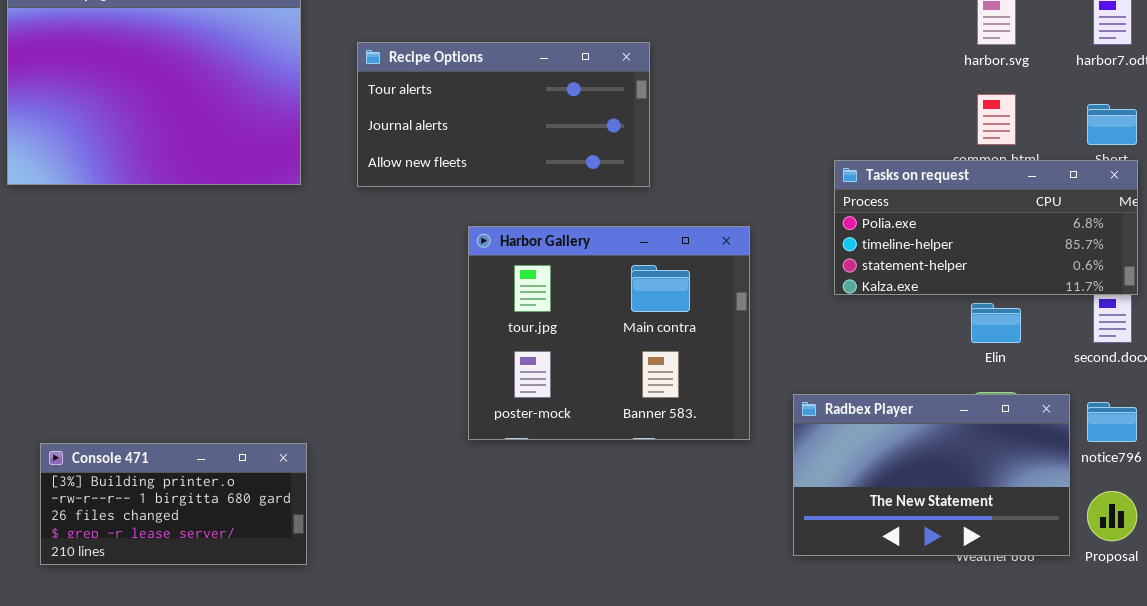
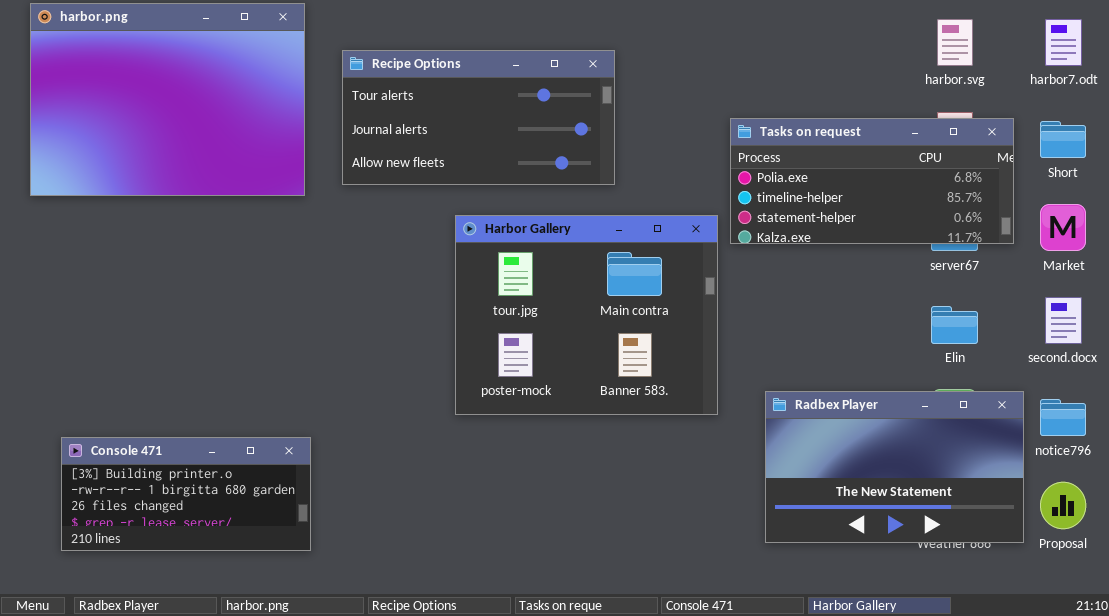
Recipe Options: [357,42,650,187] -> [342,50,615,185], moved
Tasks on request: [834,160,1138,295] -> [730,118,1014,244], moved
Harbor Gallery: [468,226,750,440] -> [455,215,718,415], moved

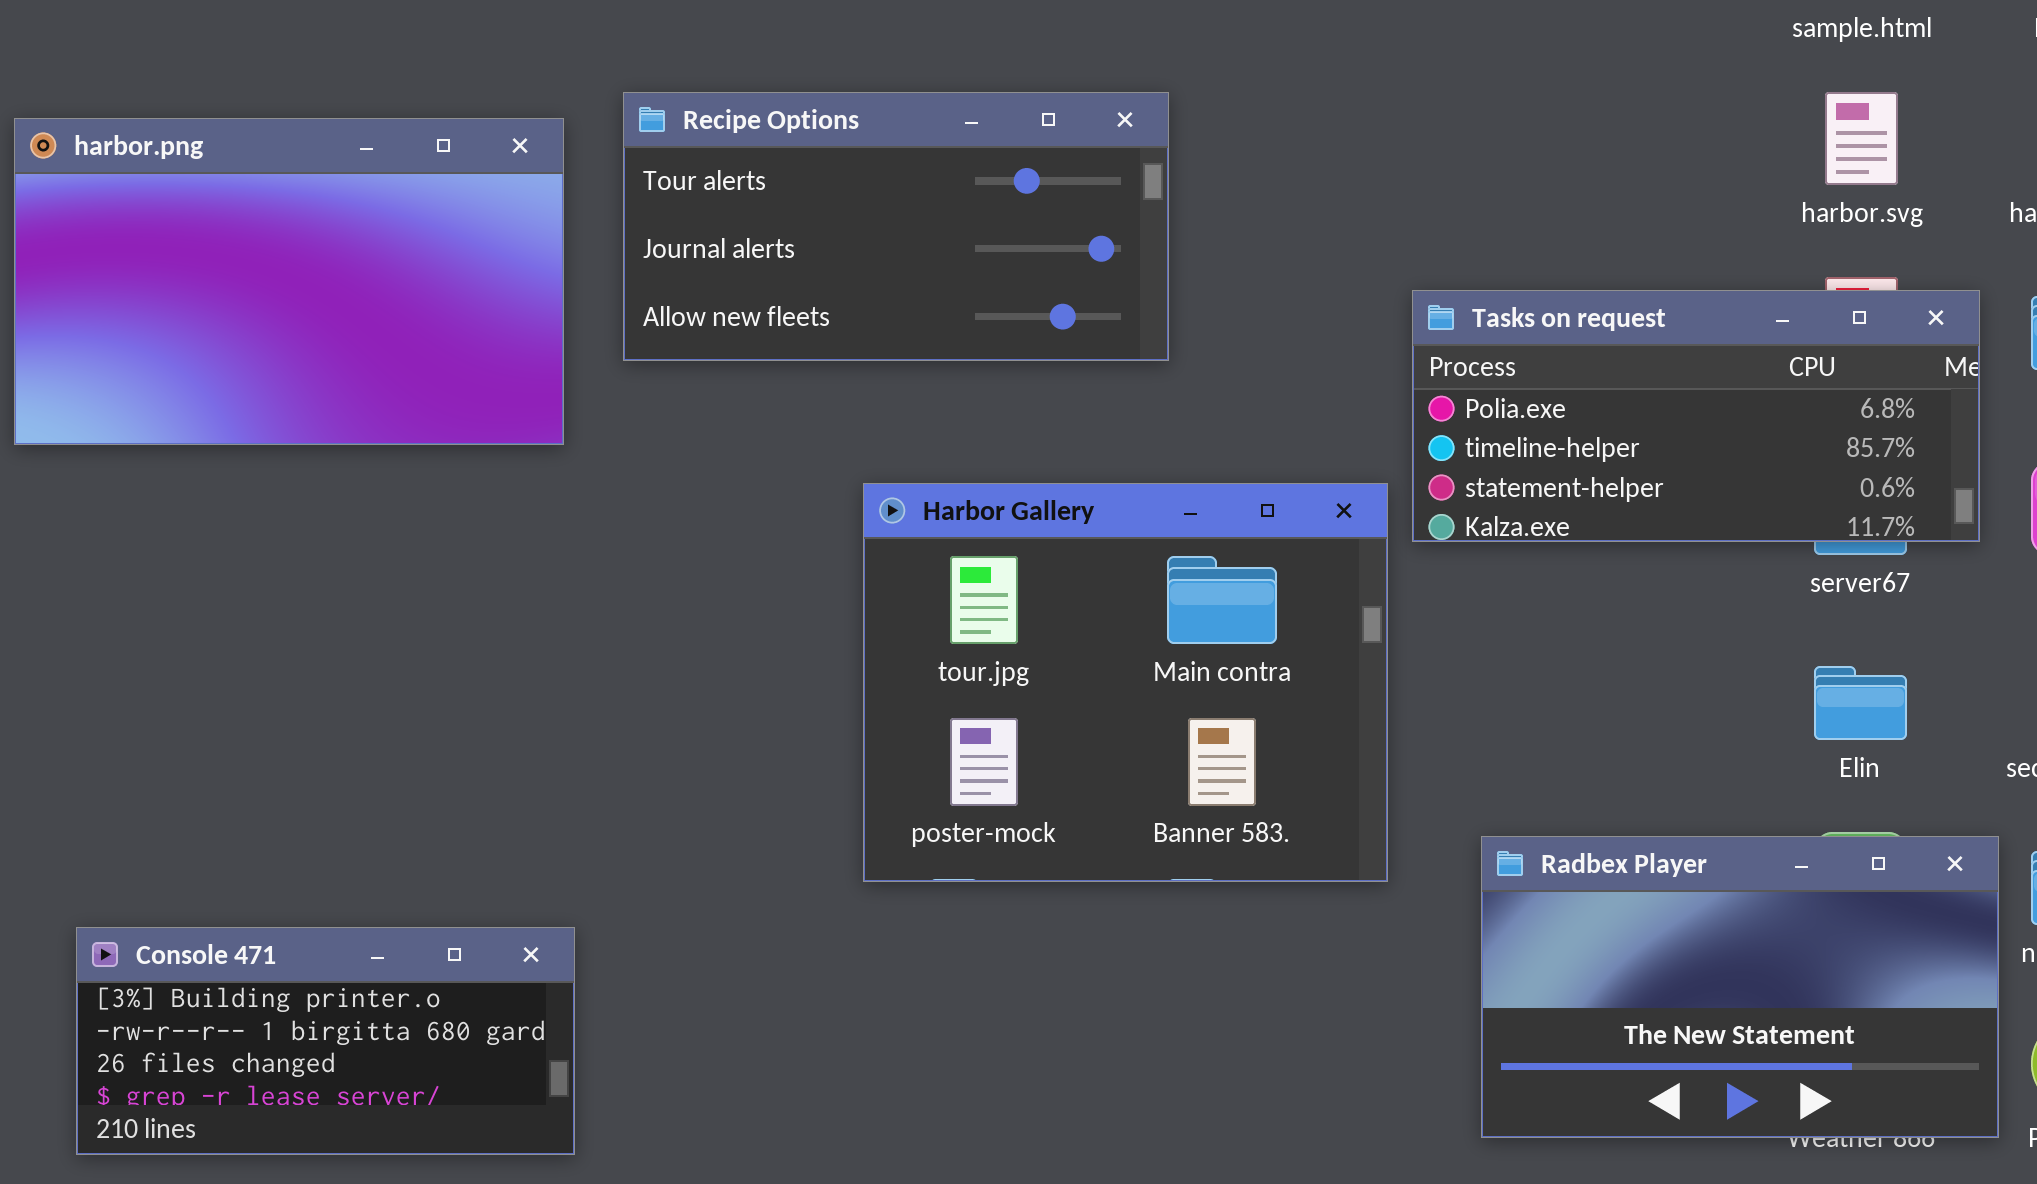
harbor.png: [30,3,305,196] -> [14,118,564,445], resized
Recipe Options: [342,50,615,185] -> [623,92,1169,361], moved

